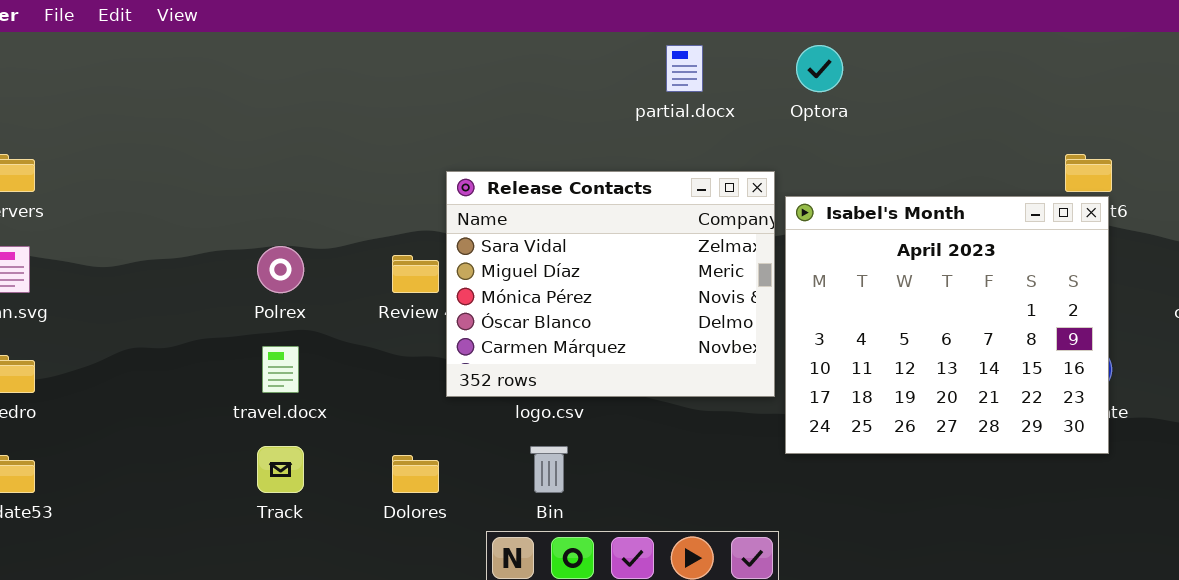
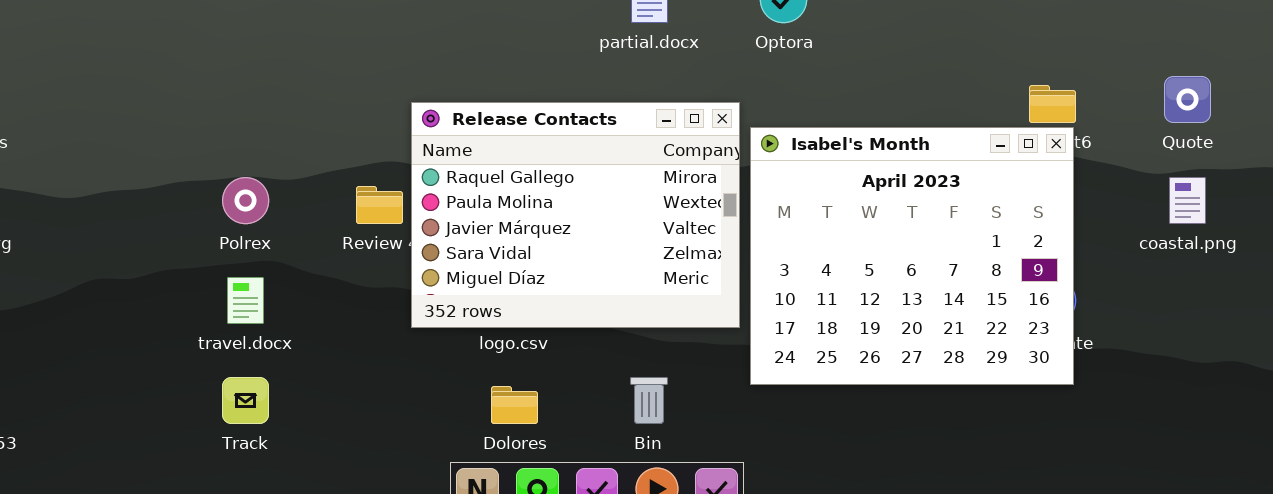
Release Contacts: [446,171,775,397] -> [411,102,740,328], scrolled up 3 rows
Bin: [530,446,568,493] -> [630,377,668,424], moved
Dolores: [392,455,439,493] -> [491,386,538,424], moved

